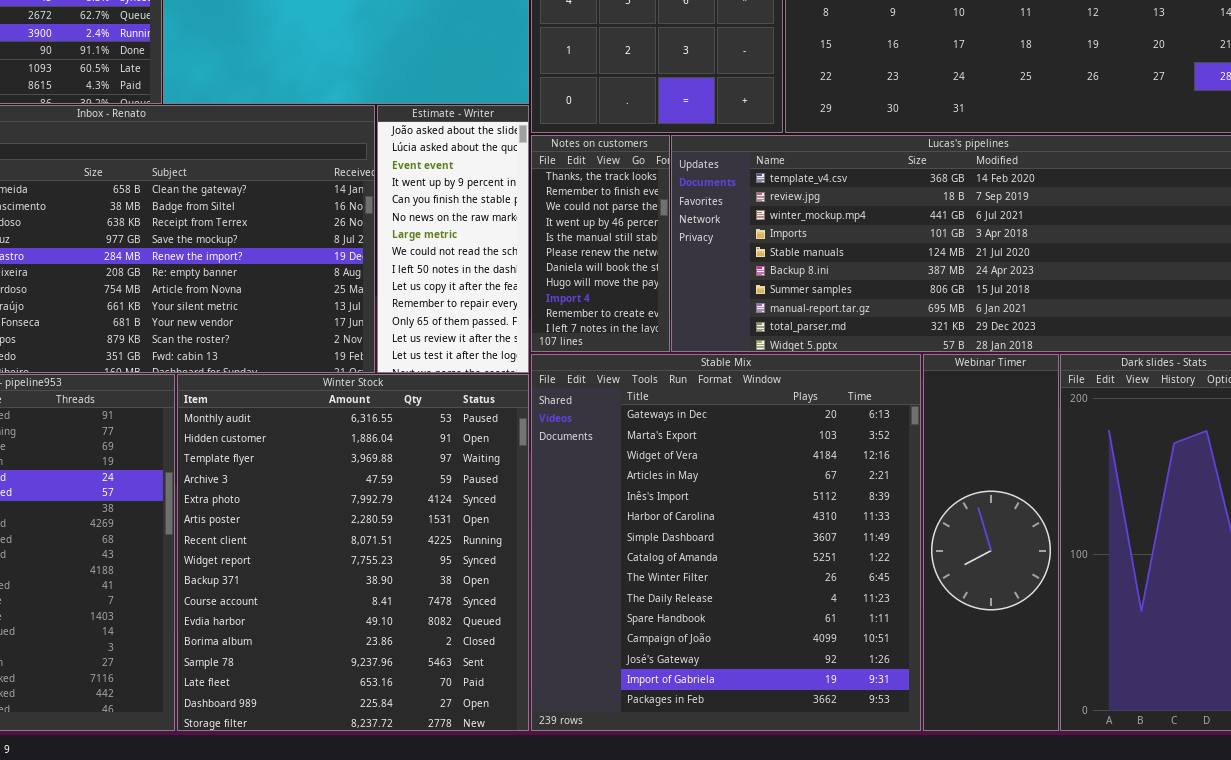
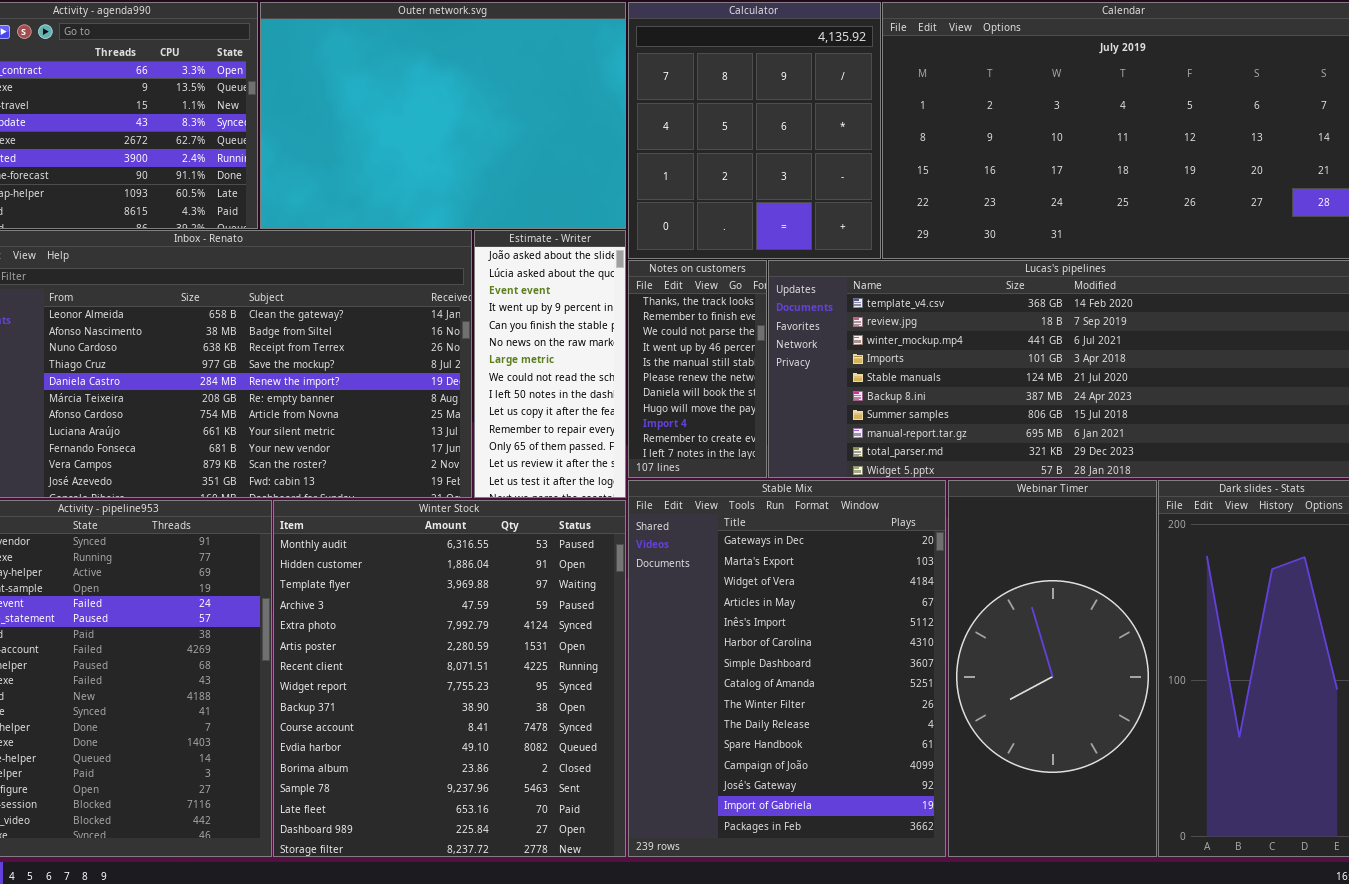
Stable Mix: [531,354,921,731] -> [628,480,946,857], resized
Webinar Timer: [923,354,1059,731] -> [948,480,1157,857], resized

